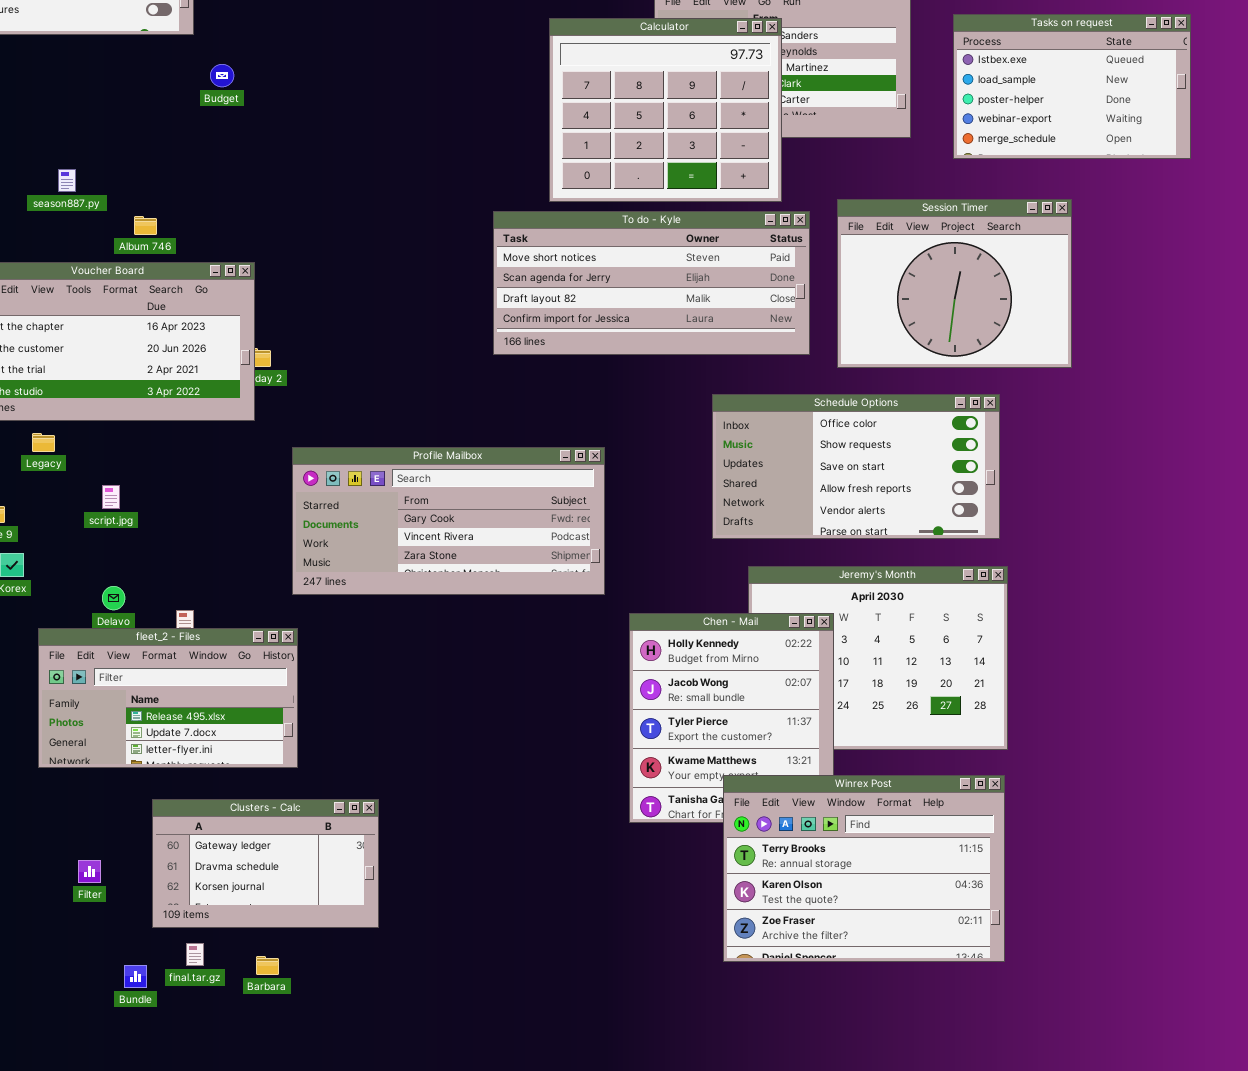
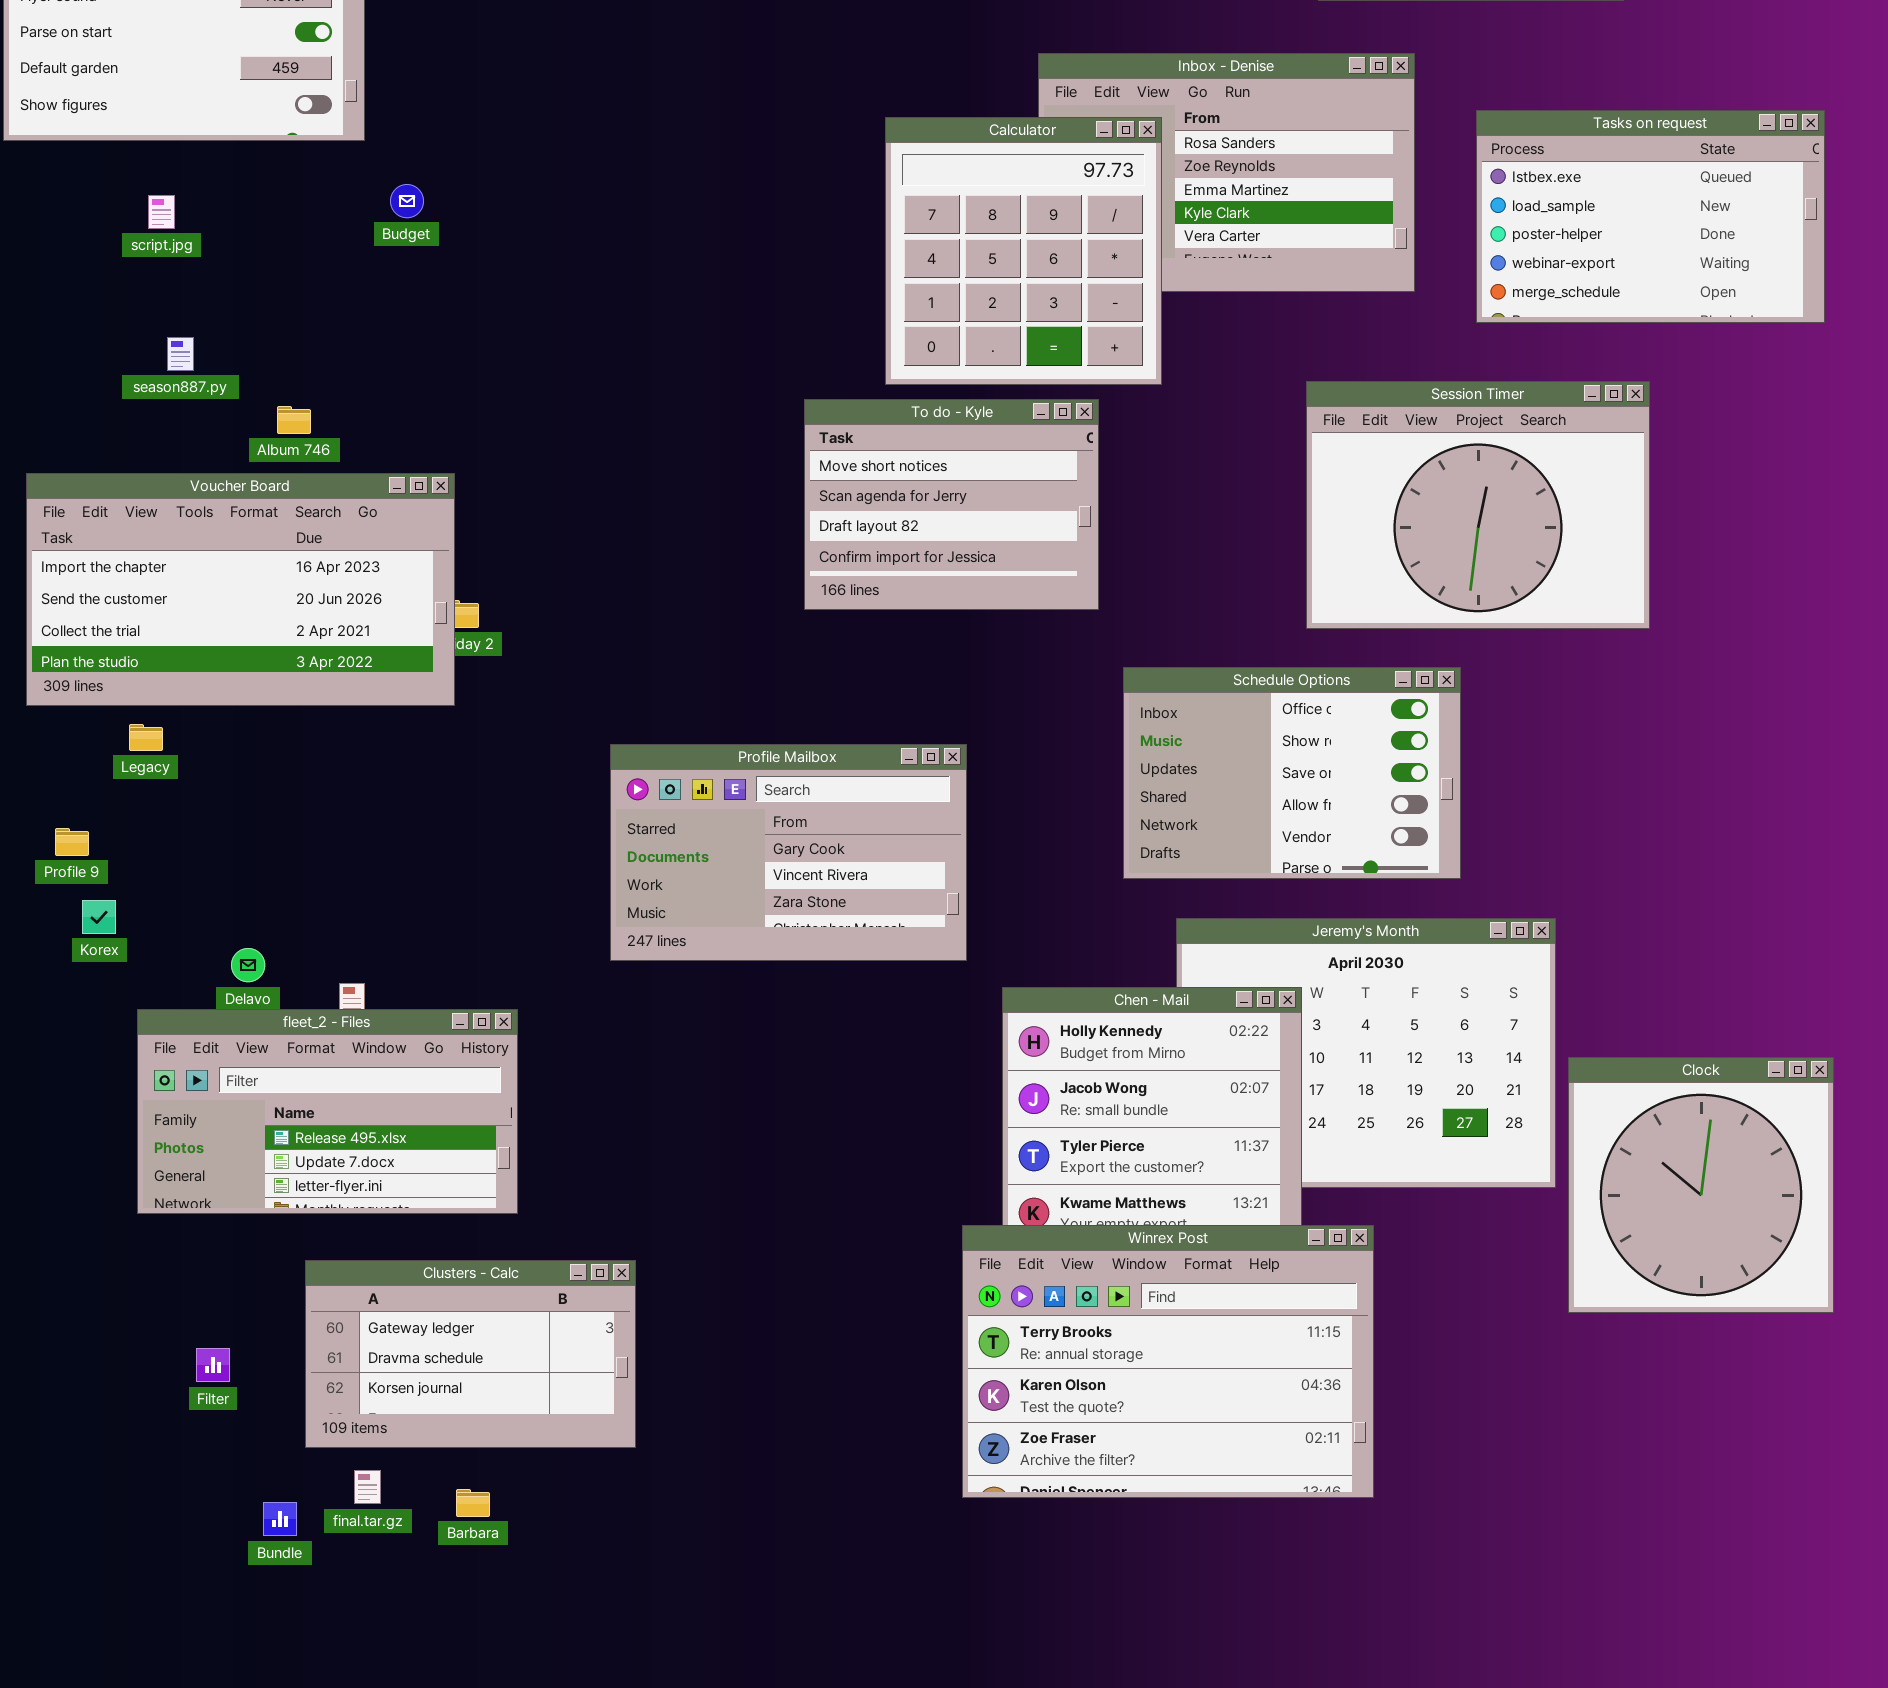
Calculator: [549,18,782,202] -> [885,117,1162,385], resized
To do - Kyle: [493,211,810,355] -> [804,399,1099,610], resized
Schedule Options: [712,394,1000,539] -> [1123,667,1461,879], resized
Profile Mailbox: [292,447,605,595] -> [610,744,967,961], resized
script.jpg: [102,485,120,509] -> [148,195,175,229], moved
Clock: none -> [1568,1057,1834,1313], opened
Winrex Post: [723,775,1005,962] -> [962,1225,1374,1498], moved

